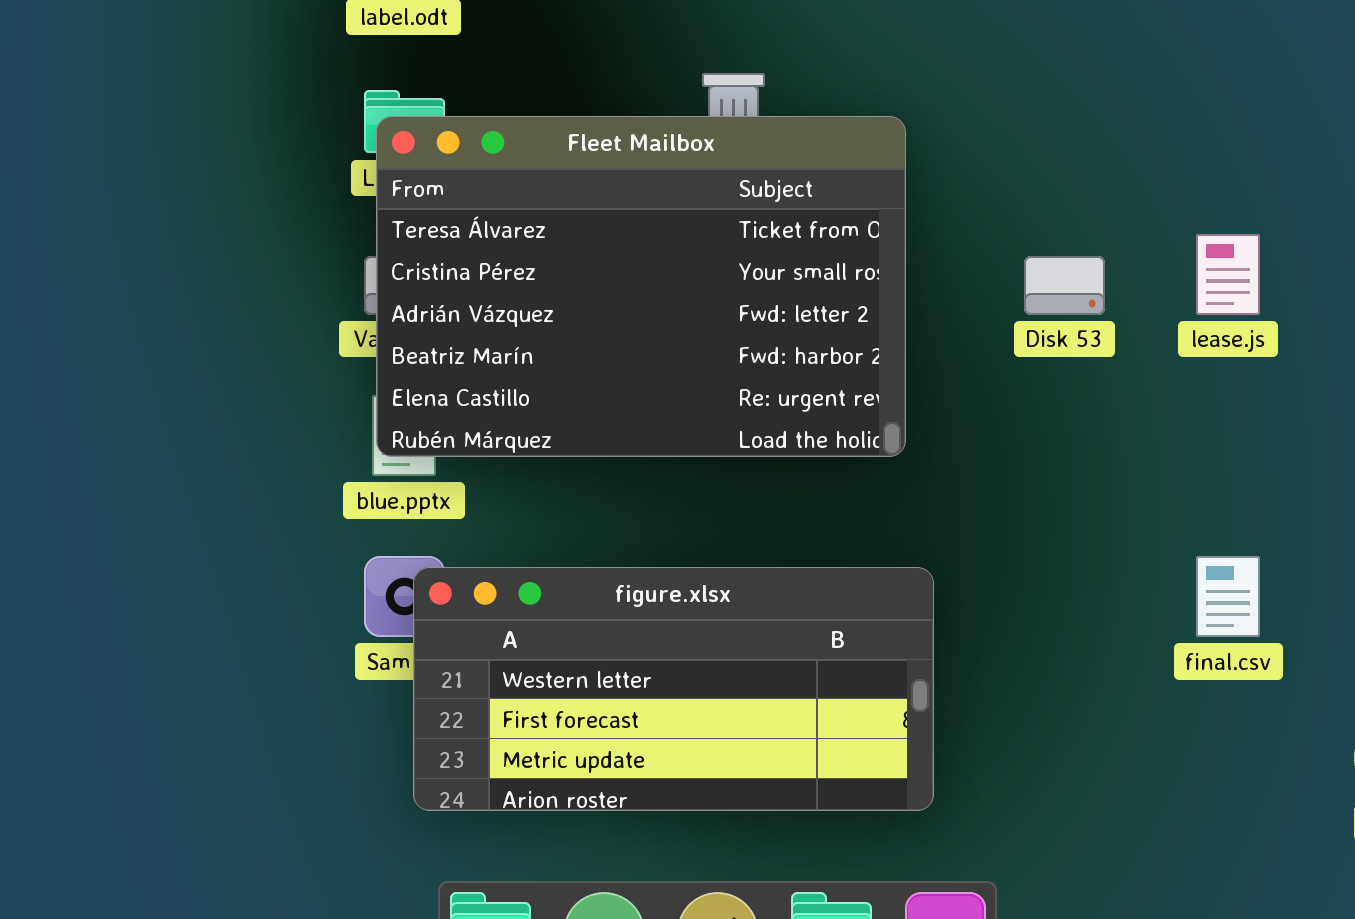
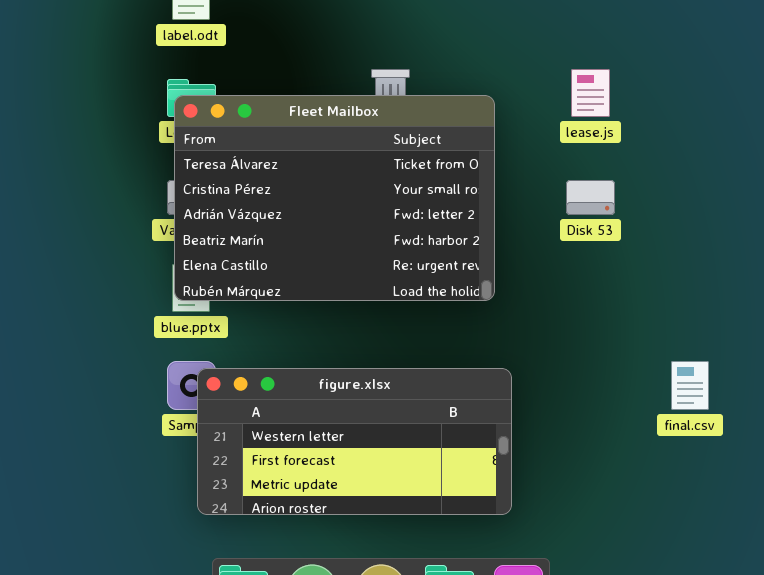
lease.js: [1196,234,1260,315] -> [571,69,610,117], moved

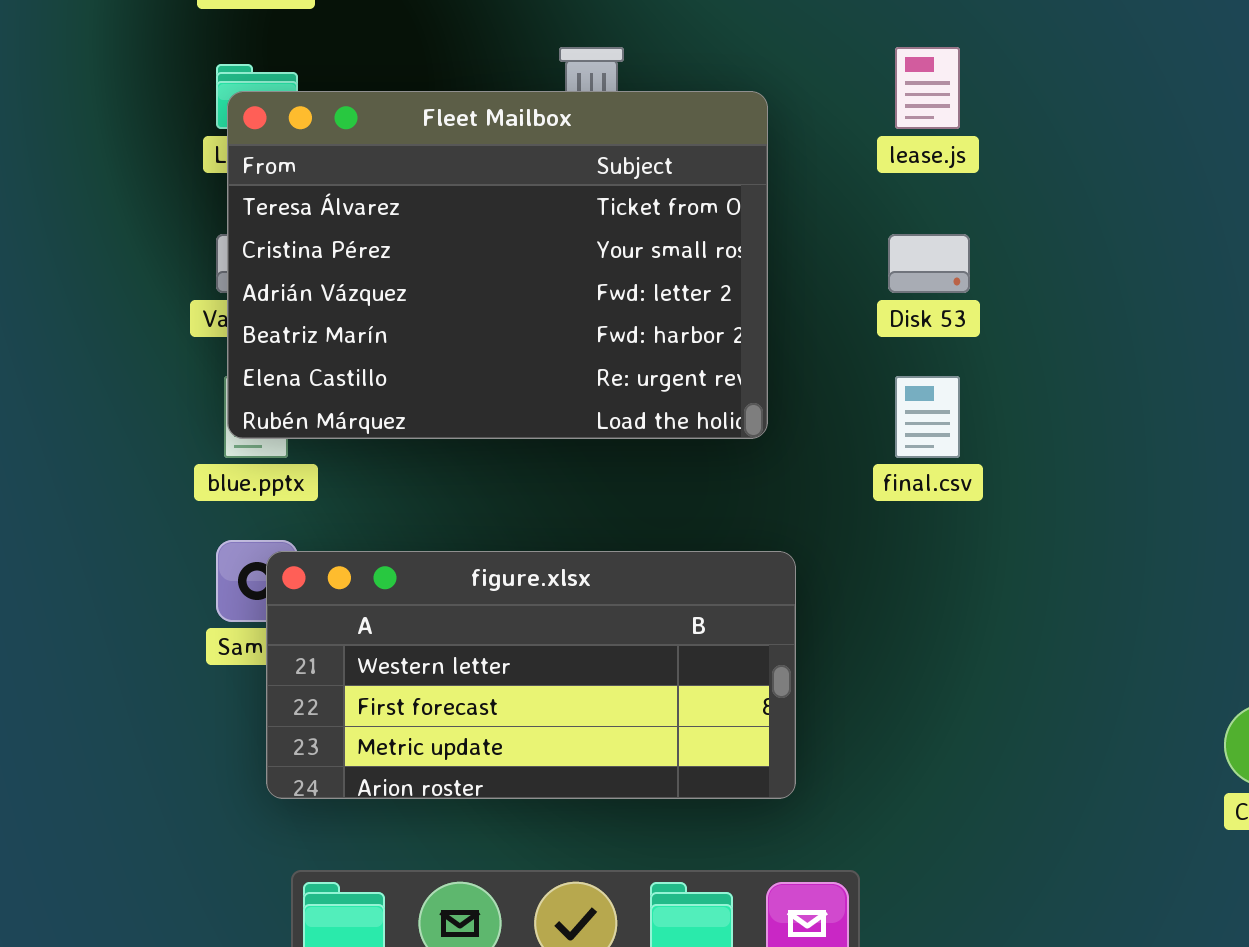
final.csv: [671,361,709,410] -> [895,376,960,458], moved

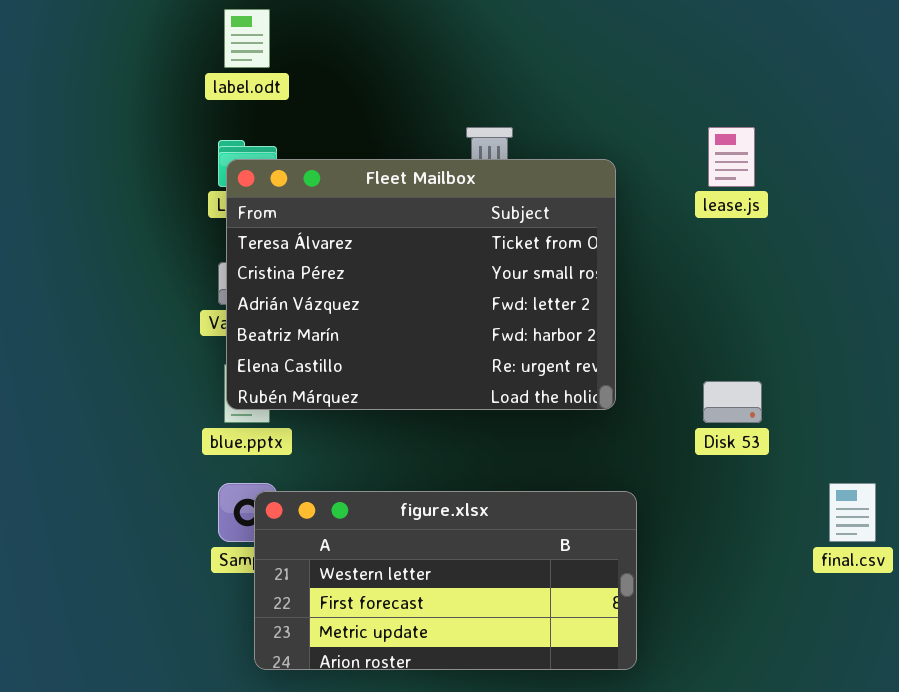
Disk 53: [888,234,970,293] -> [703,381,762,423], moved
final.csv: [895,376,960,458] -> [829,483,876,542], moved

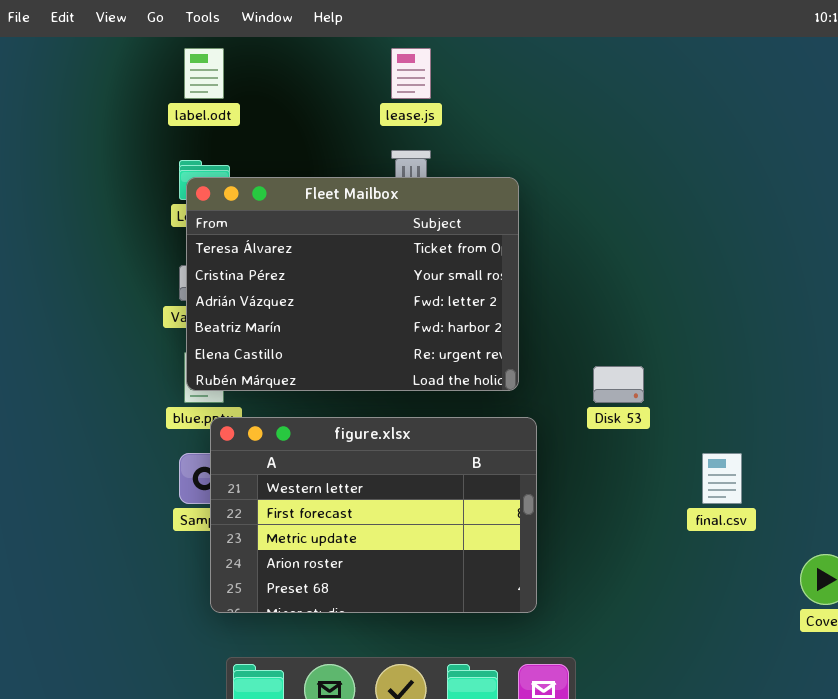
lease.js: [708,127,755,187] -> [391,48,431,99], moved
figure.xlsx: [254,491,637,670] -> [210,417,537,613], resized

